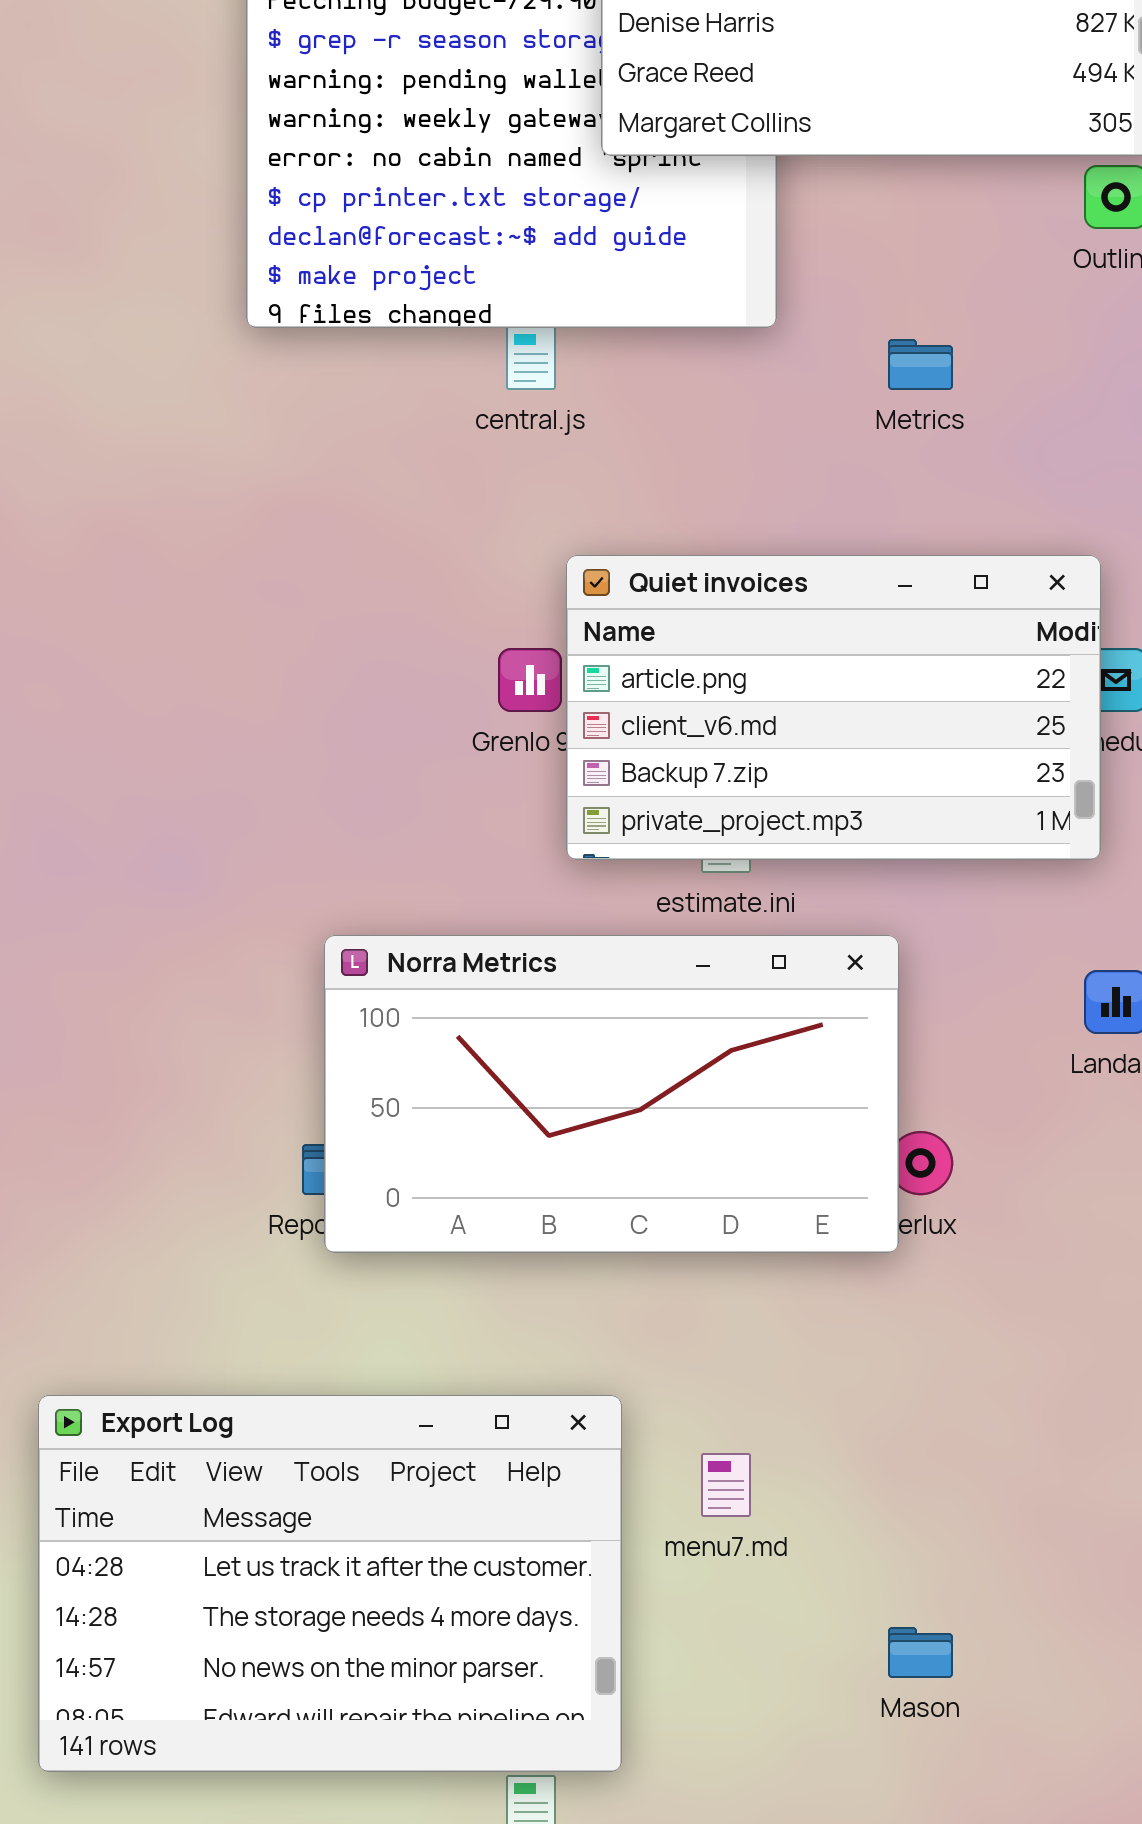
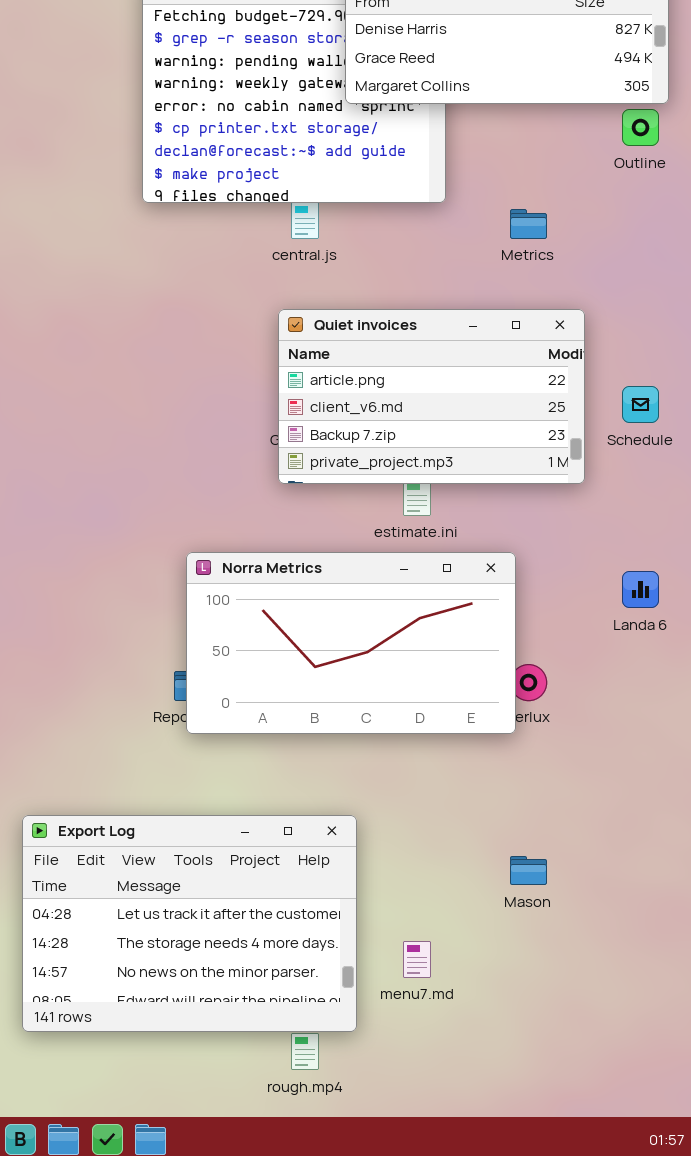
Quiet invoices: [566,555,1101,860] -> [278,309,585,484], moved
menu7.md: [701,1453,751,1517] -> [403,941,431,978], moved
Mason: [888,1627,953,1678] -> [510,856,547,885], moved

